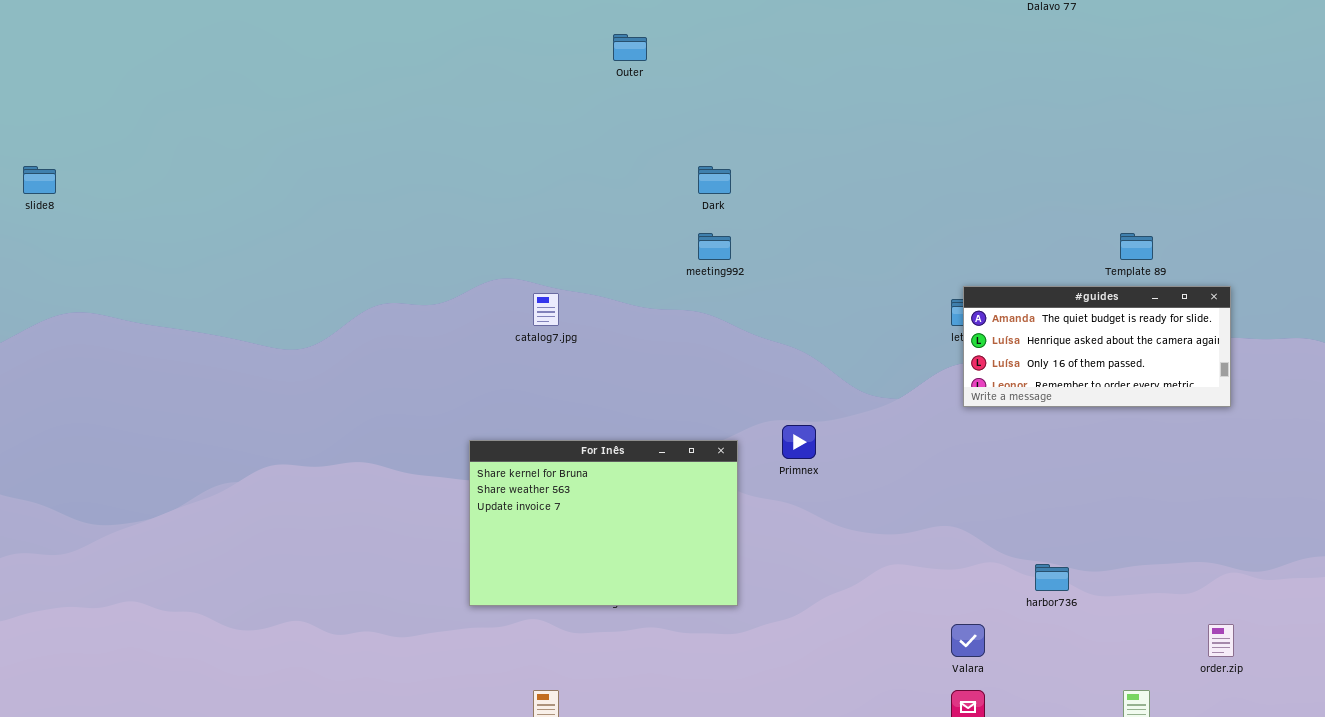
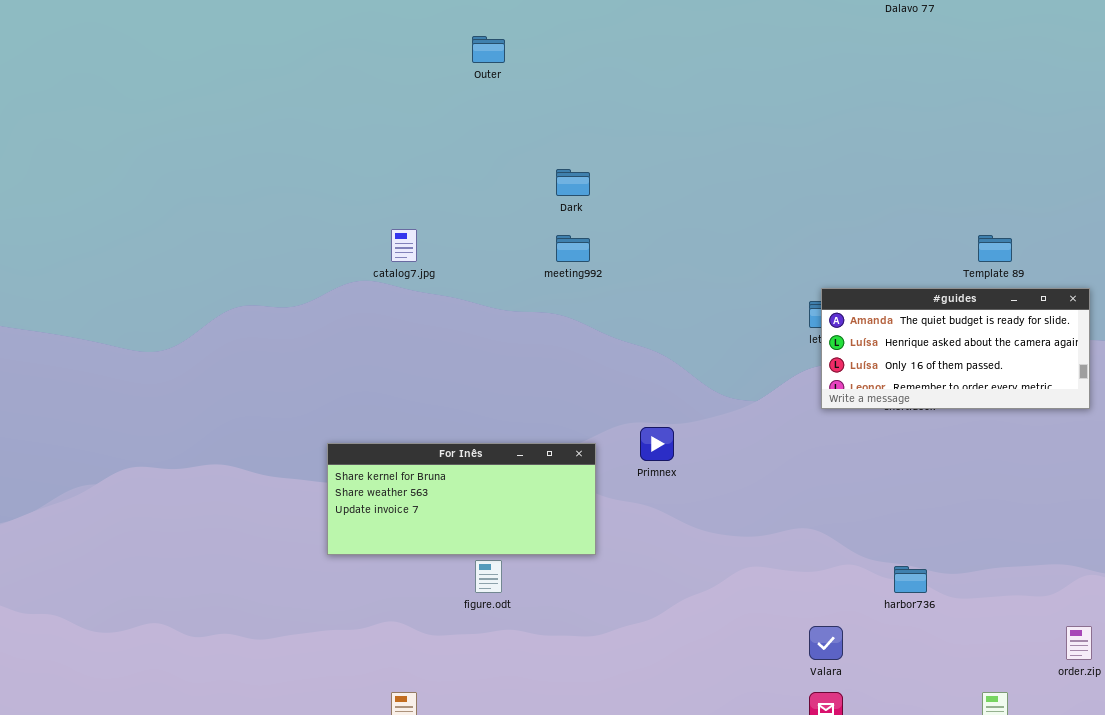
catalog7.jpg: [533,293,559,326] -> [391,229,417,262], moved
For Inês: [469,440,738,606] -> [327,443,596,555], resized

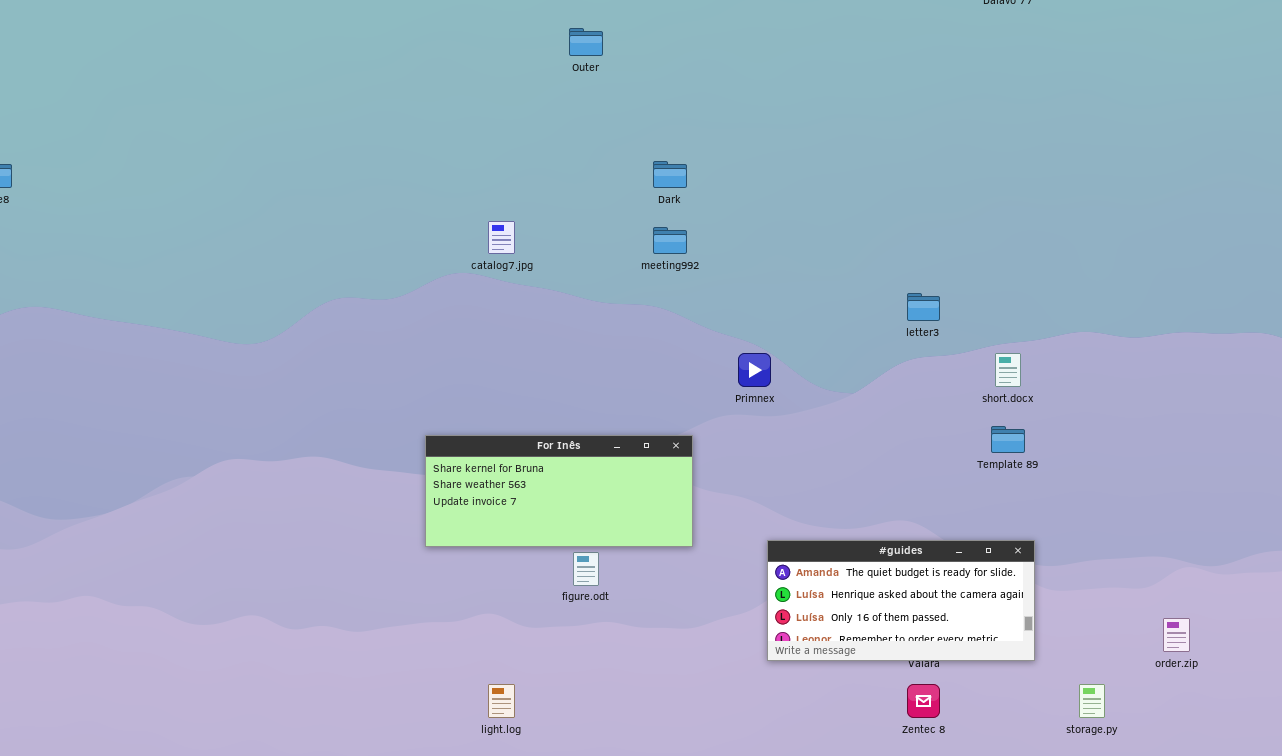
Template 89: [978,235,1012,262] -> [991,426,1025,453], moved
#guides: [821,288,1090,409] -> [767,540,1035,661], moved
Primnex: [640,427,674,461] -> [738,353,771,387], moved

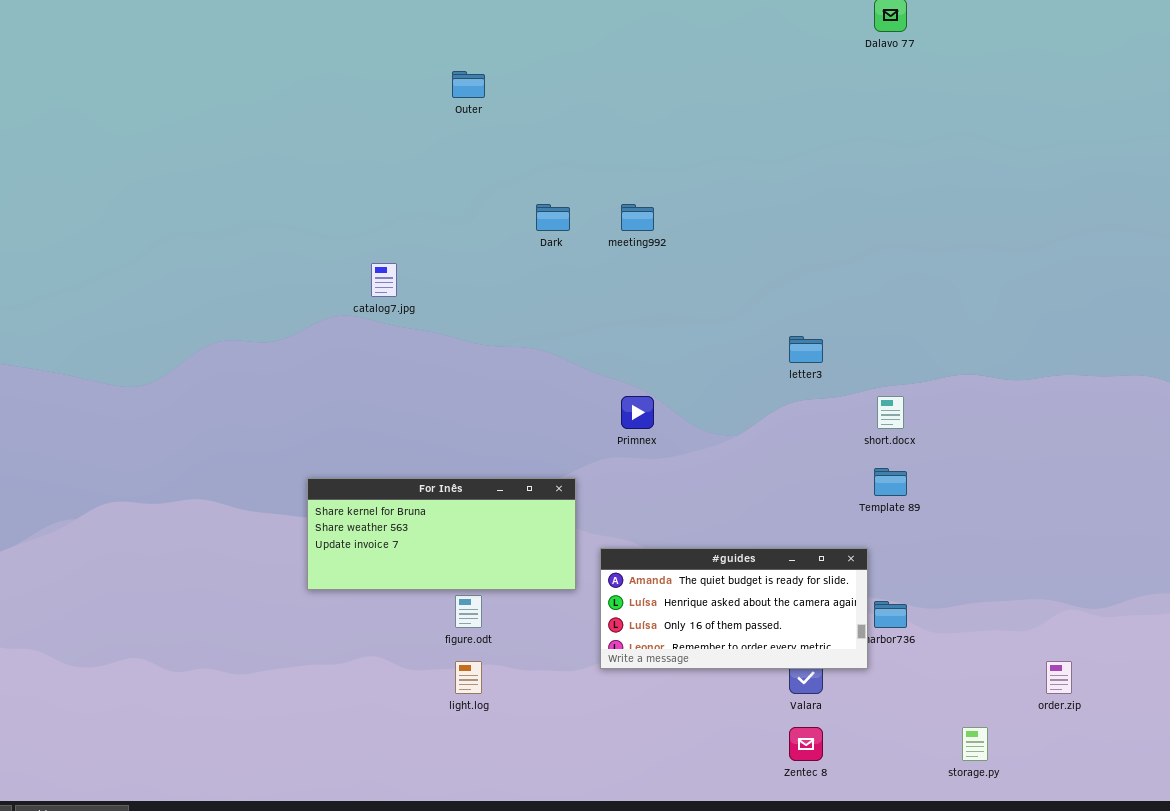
meeting992: [653,227,687,254] -> [621,204,654,231], moved
#guides: [767,540,1035,661] -> [600,548,868,669], moved
light.log: [488,684,515,718] -> [455,661,482,694], moved

